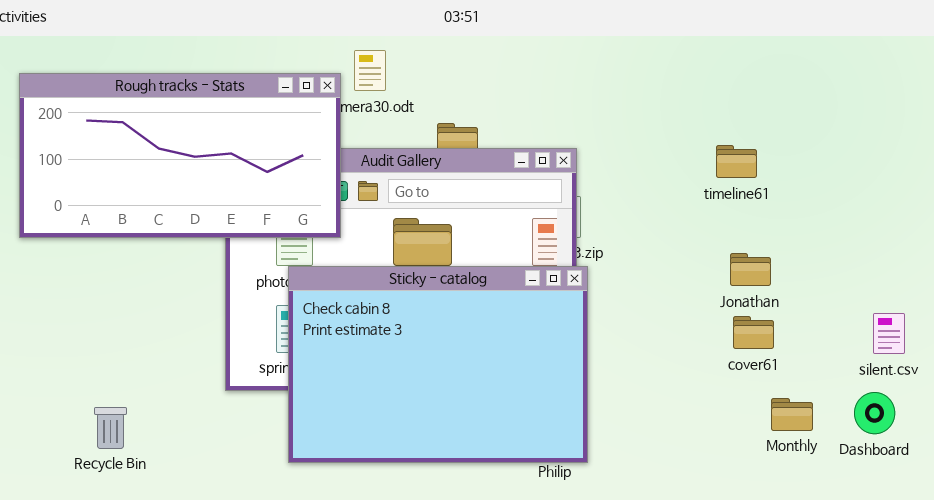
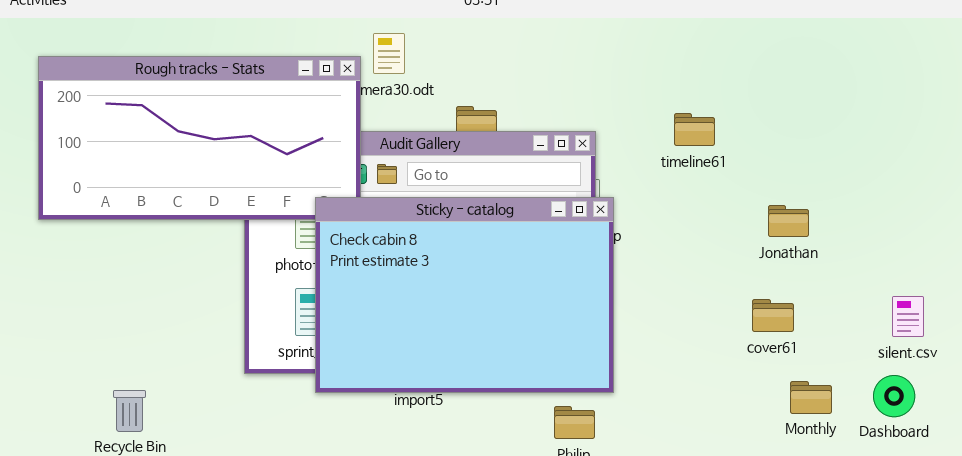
timeline61: [716,145,757,178] -> [674,113,715,146], moved
Jonathan: [730,253,771,286] -> [768,205,809,237], moved
Sticky - catalog: [288,266,588,463] -> [315,197,614,393], moved

